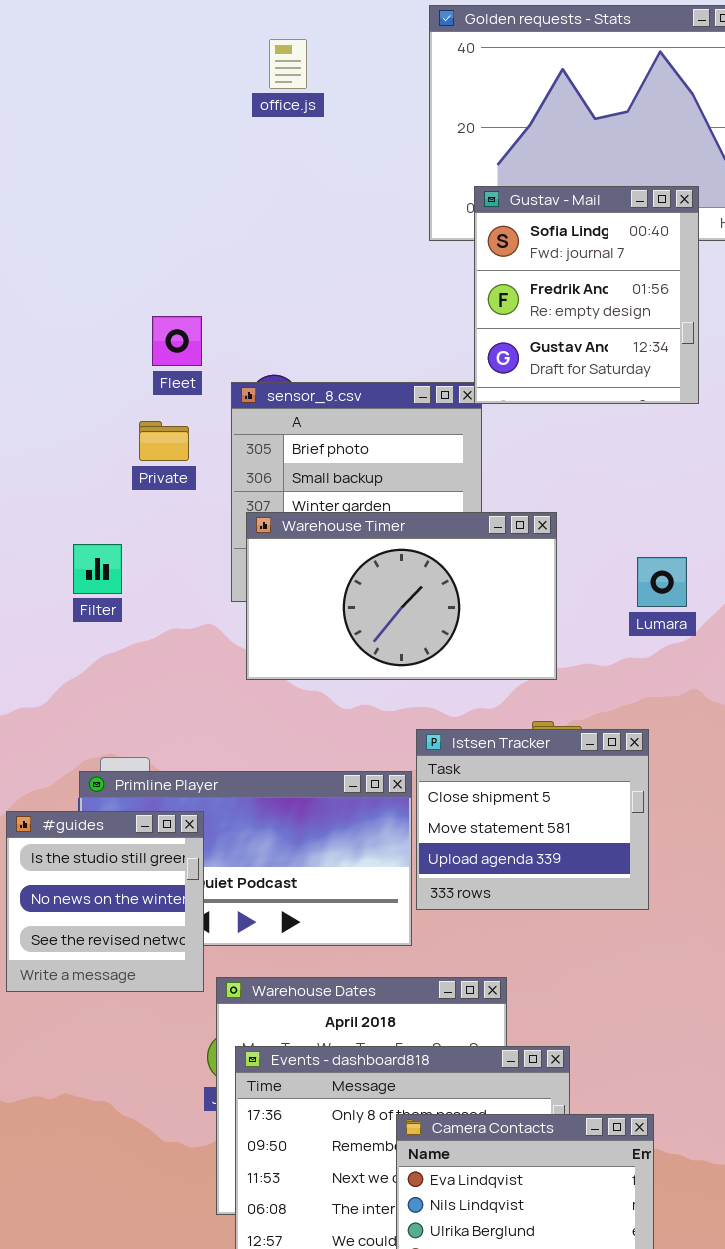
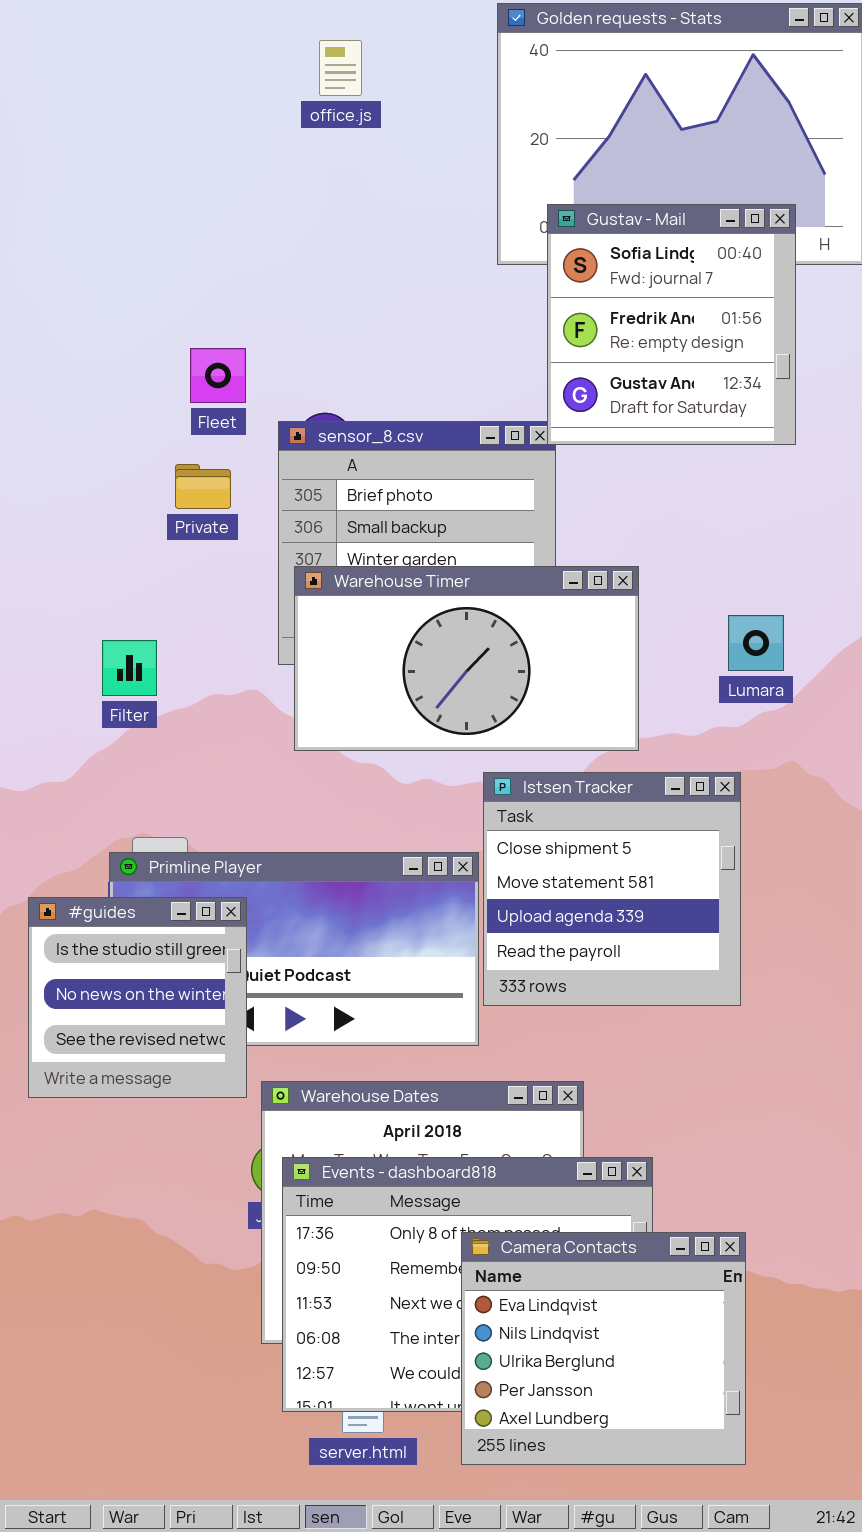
Filter: [73,544,122,594] -> [102,640,157,696], moved
Istsen Tracker: [416,729,649,910] -> [483,772,741,1006], resized

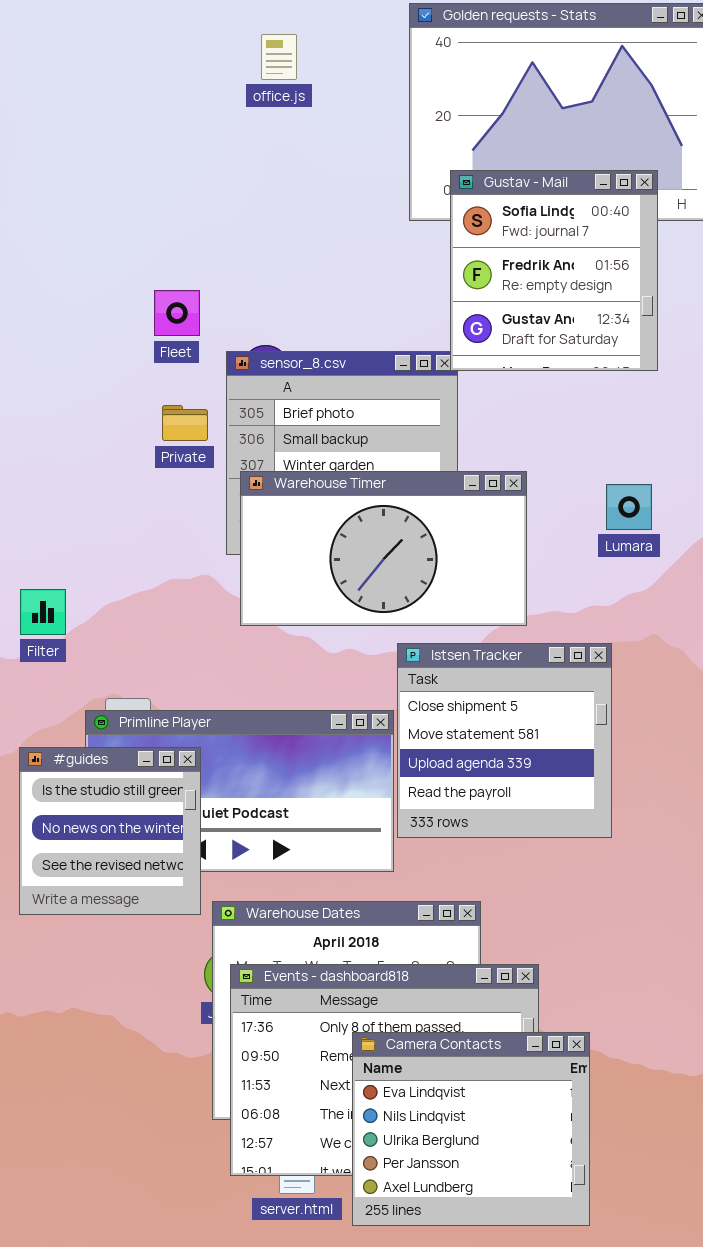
Private: [175,464,231,509] -> [162,405,208,441], moved
Lumara: [728,615,784,671] -> [606,484,652,530], moved
Filter: [102,640,157,696] -> [20,589,66,635], moved
Camera Contacts: [461,1232,746,1465] -> [352,1032,590,1226], moved

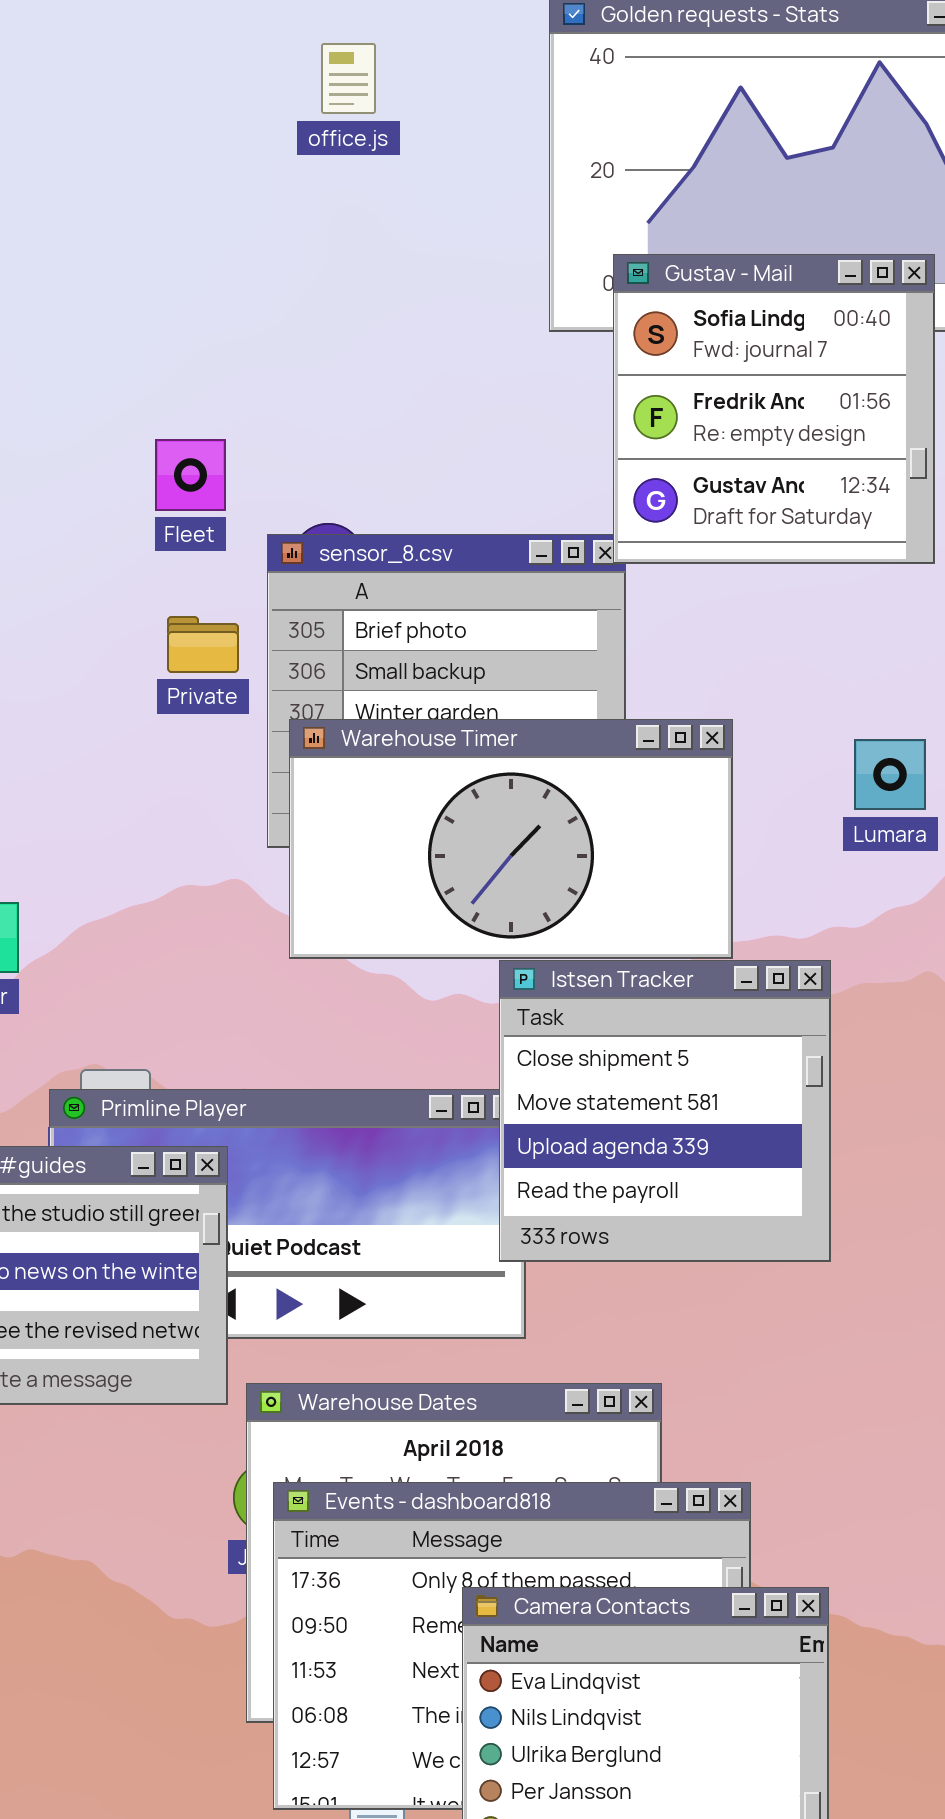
Istsen Tracker: [397,643,612,838] -> [499,960,831,1262], moved

